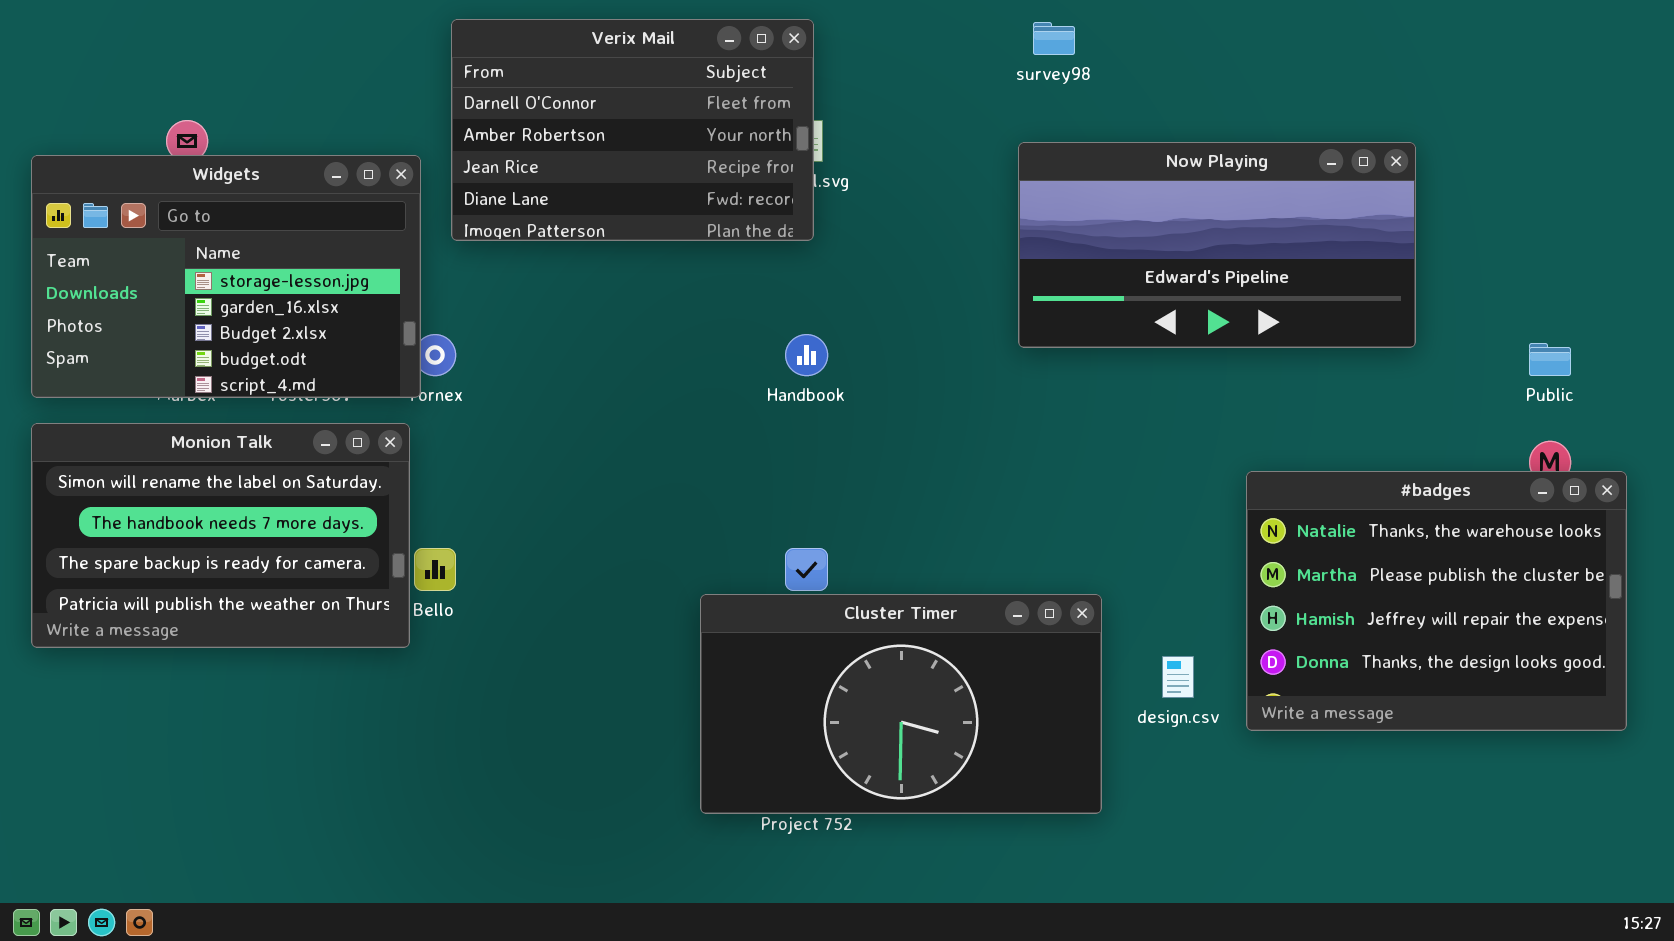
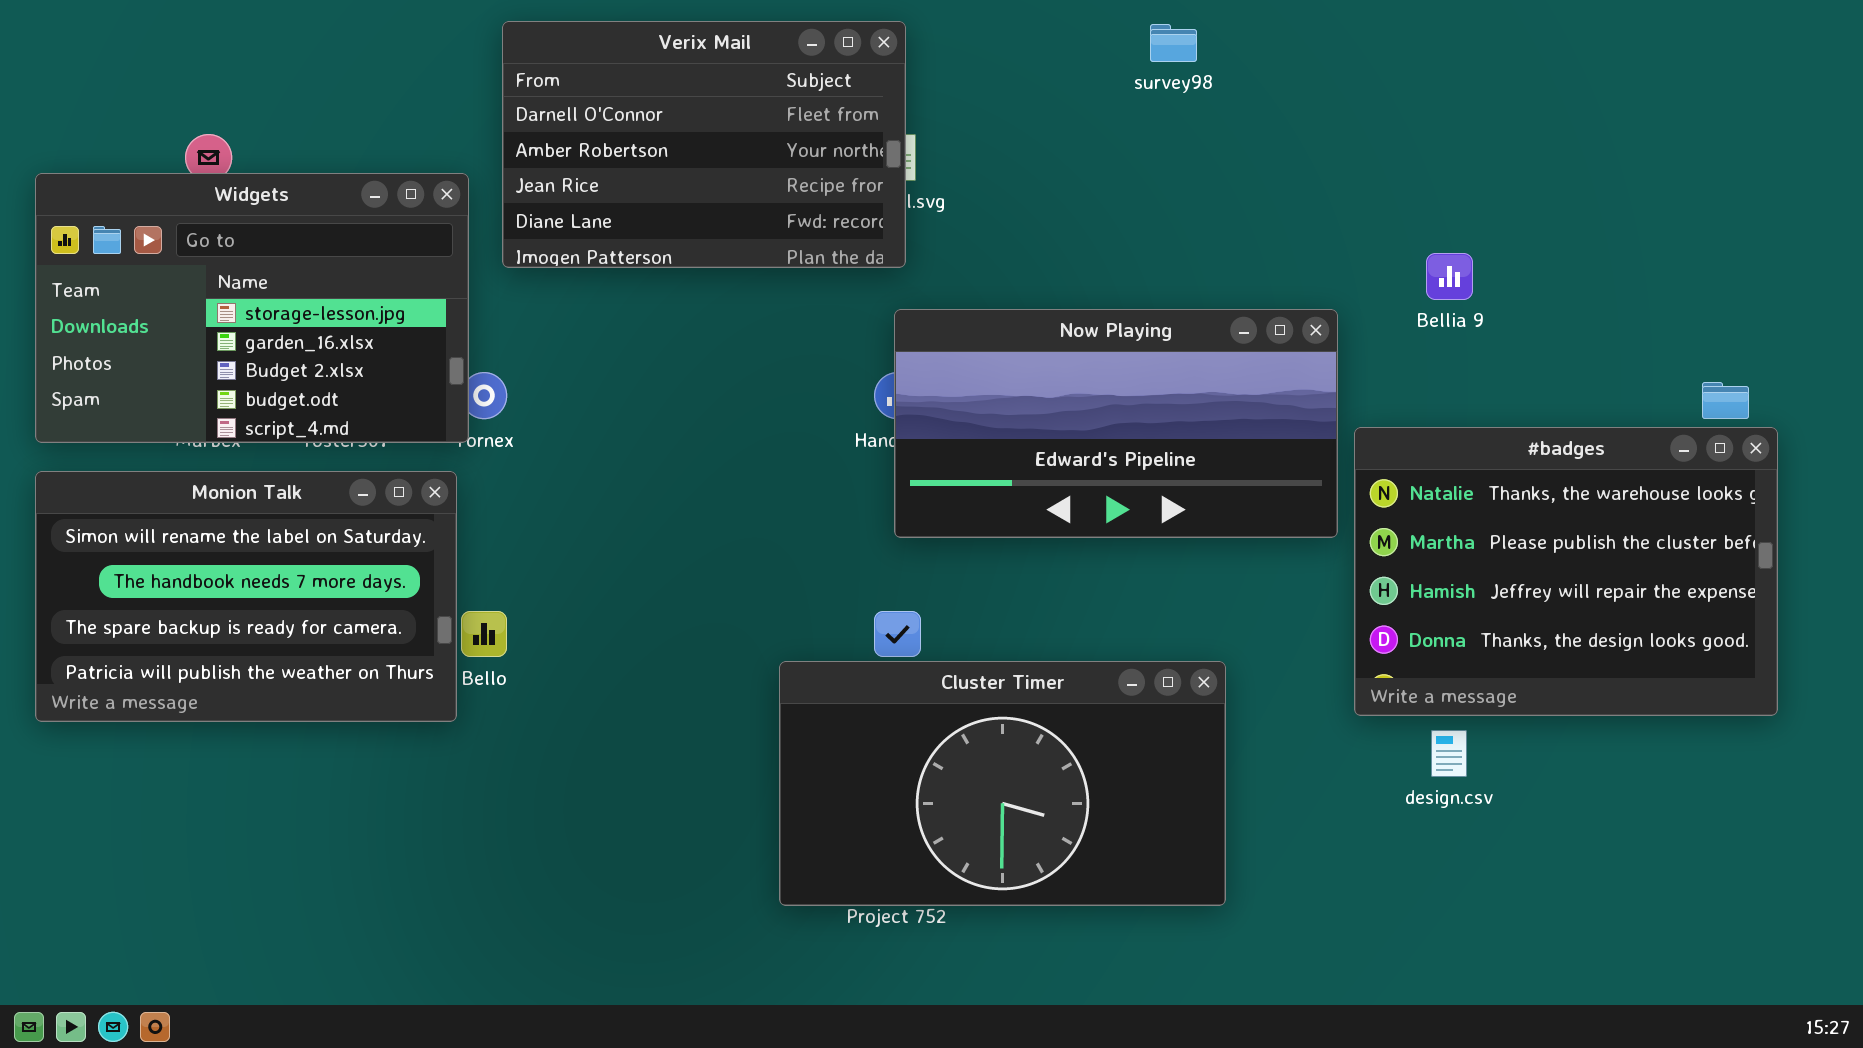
Now Playing: [1018,142,1416,348] -> [894,309,1338,538], moved
#badges: [1246,471,1627,731] -> [1354,427,1778,716], moved
design.csv: [1162,656,1194,698] -> [1431,730,1467,777], moved

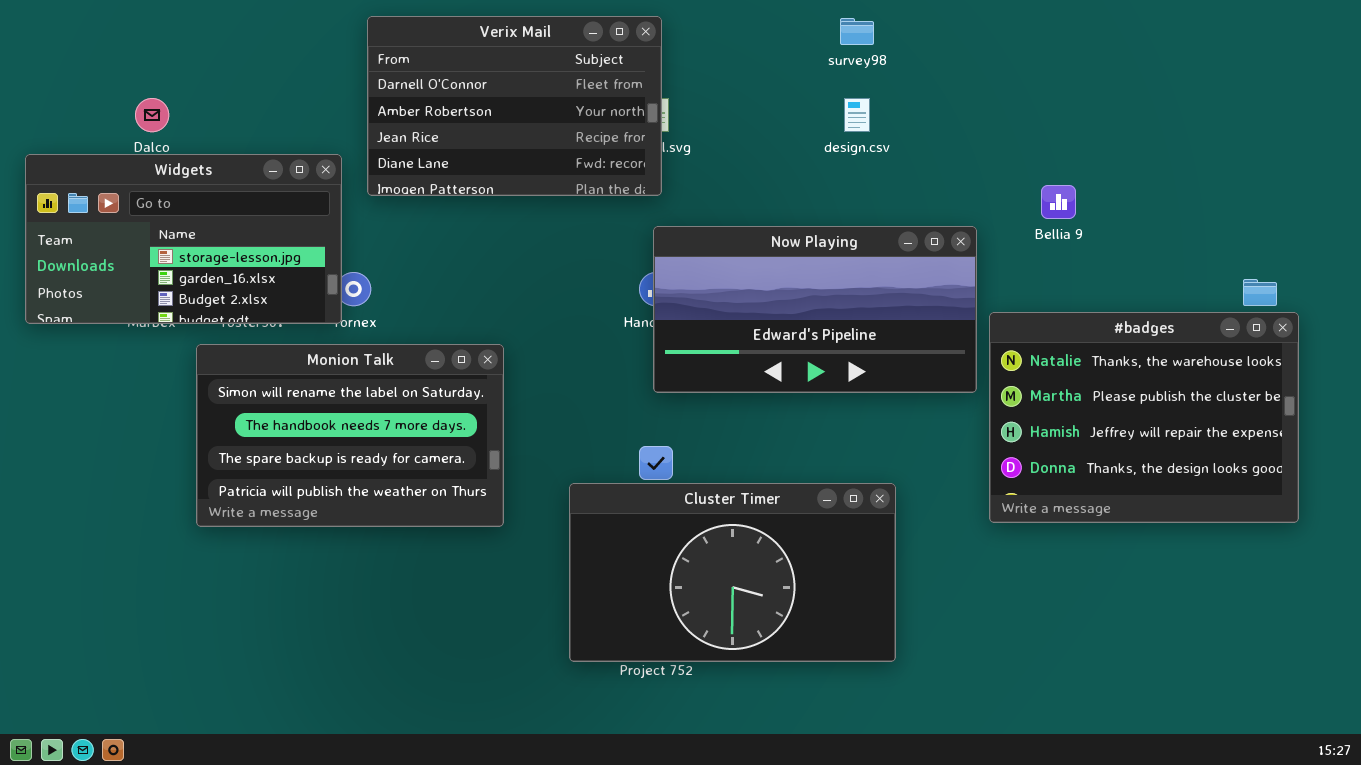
Widgets: [35,173,469,443] -> [25,154,342,324], resized
Monion Talk: [35,471,457,722] -> [196,344,504,527], moved
design.csv: [1431,730,1467,777] -> [844,98,870,132], moved

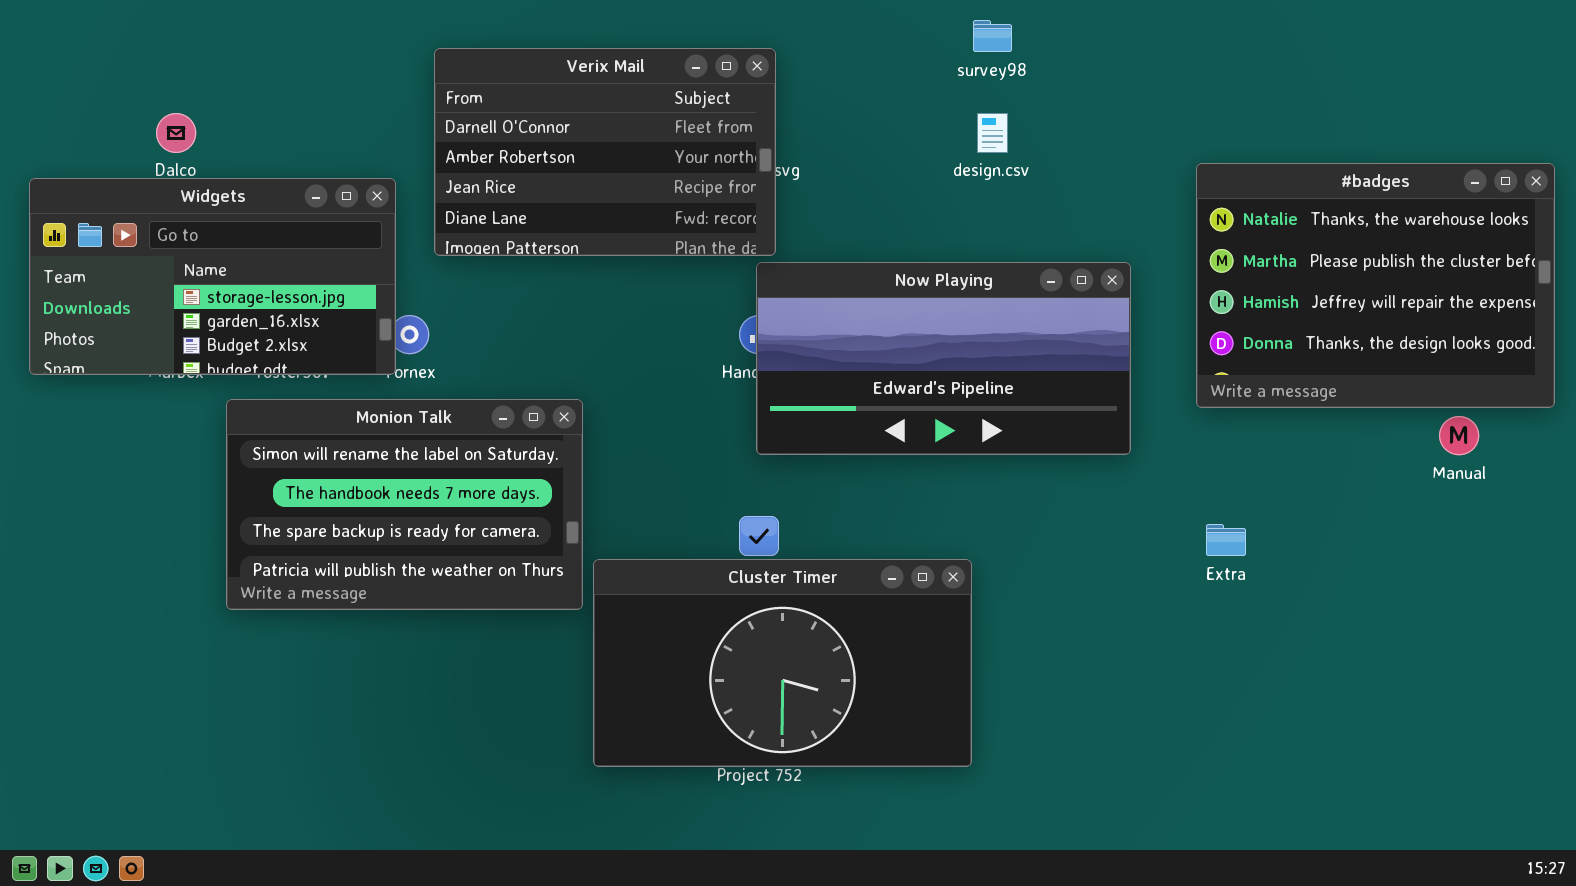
Verix Mail: [367,16,662,196] -> [434,48,776,256], moved
#badges: [989,312,1299,523] -> [1196,163,1555,408], moved
Cluster Timer: [569,483,896,662] -> [593,559,972,767], moved

